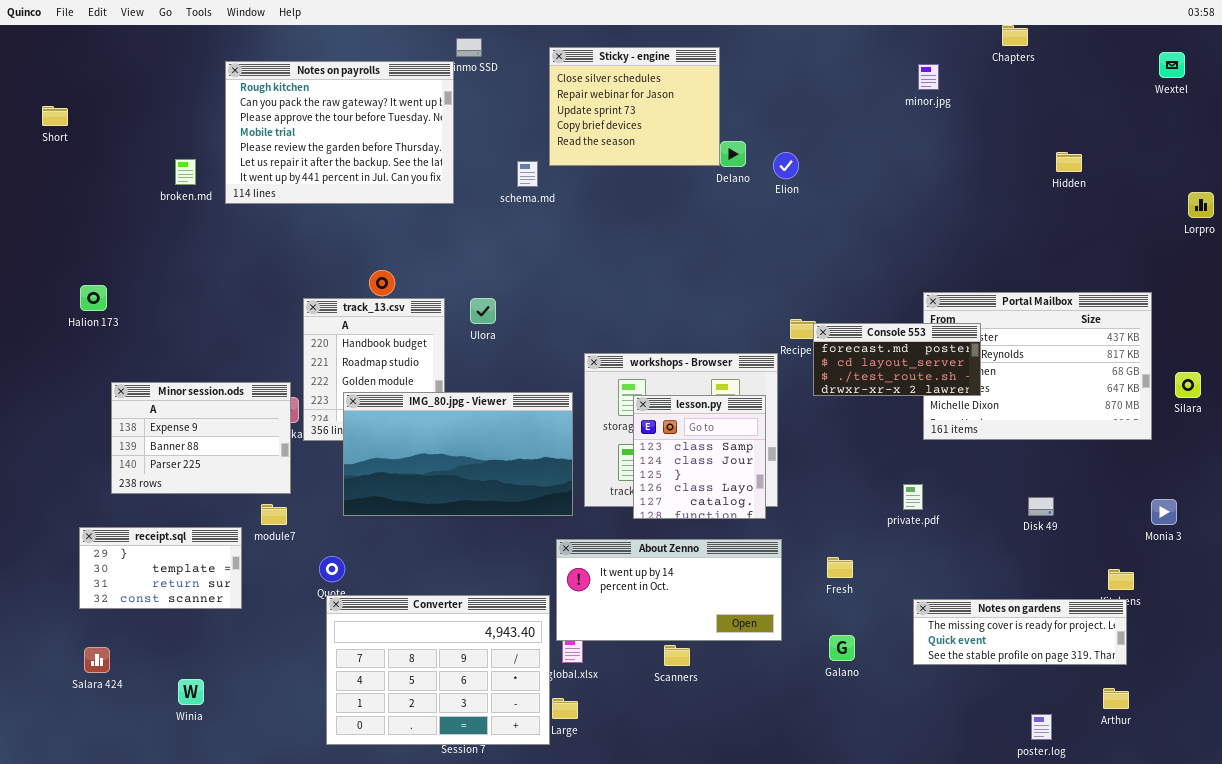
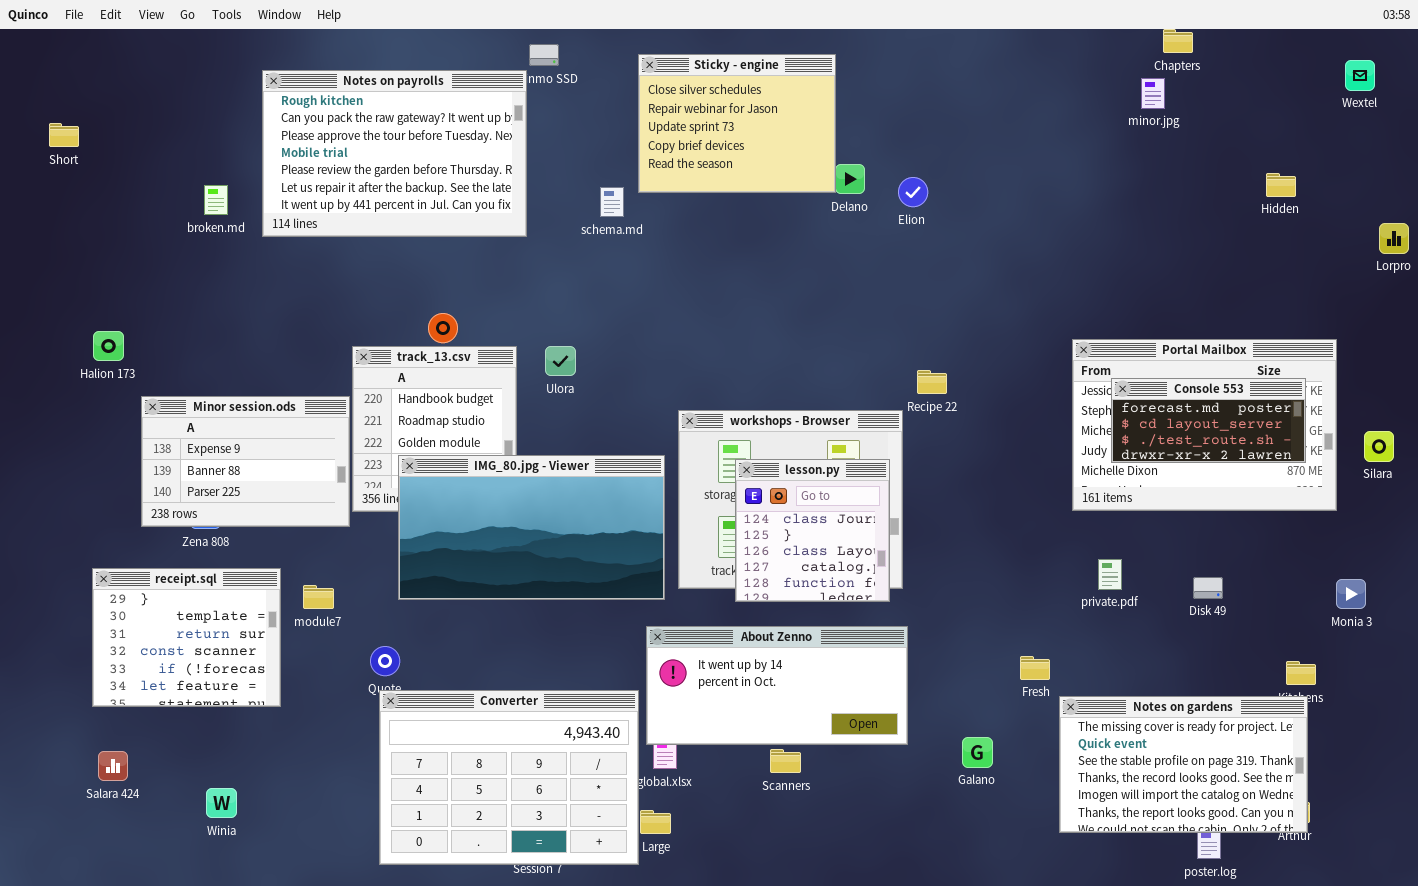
minor.jpg: [918,64,939,90] -> [1141,78,1165,109], moved
Hidden: [1056,152,1082,172] -> [1266,173,1296,197], moved
Console 553: [813,323,981,396] -> [1111,378,1306,463], moved
Minor session.ods: [111,382,291,494] -> [141,396,350,527], moved
lesson.py: [633,395,766,519] -> [735,459,890,602], scrolled down 1 row
private.pdf: [903,484,923,510] -> [1098,559,1122,590], moved
receipt.sql: [79,527,242,609] -> [92,568,281,707], resized
Fresh: [827,557,853,578] -> [1020,656,1050,680], moved
Notes on gardens: [913,599,1127,665] -> [1059,696,1308,833], resized

